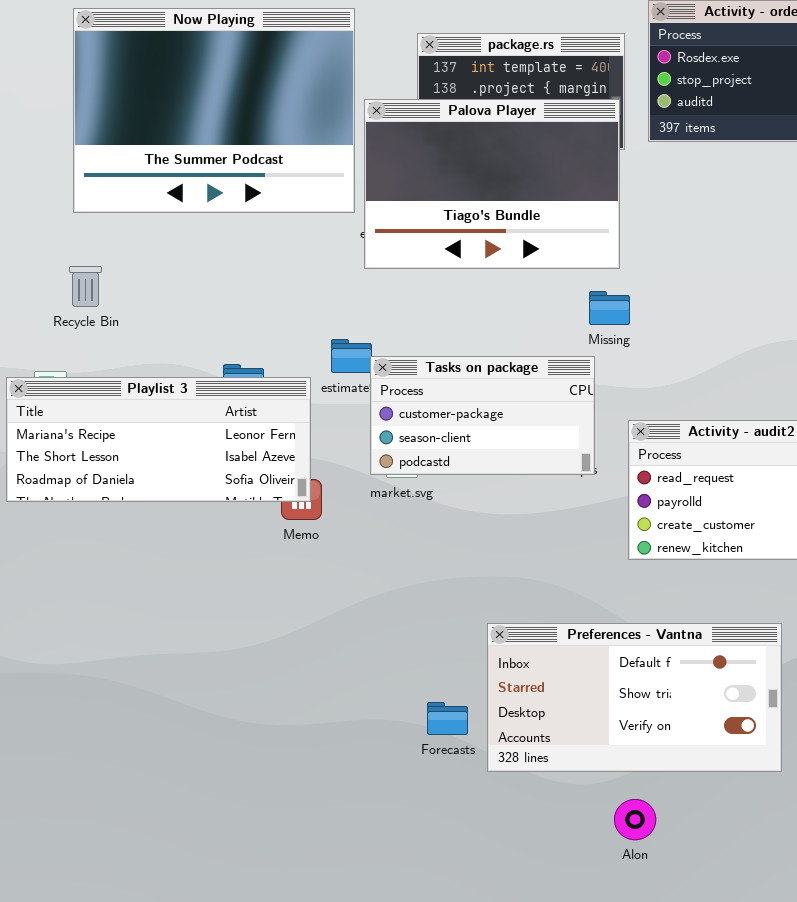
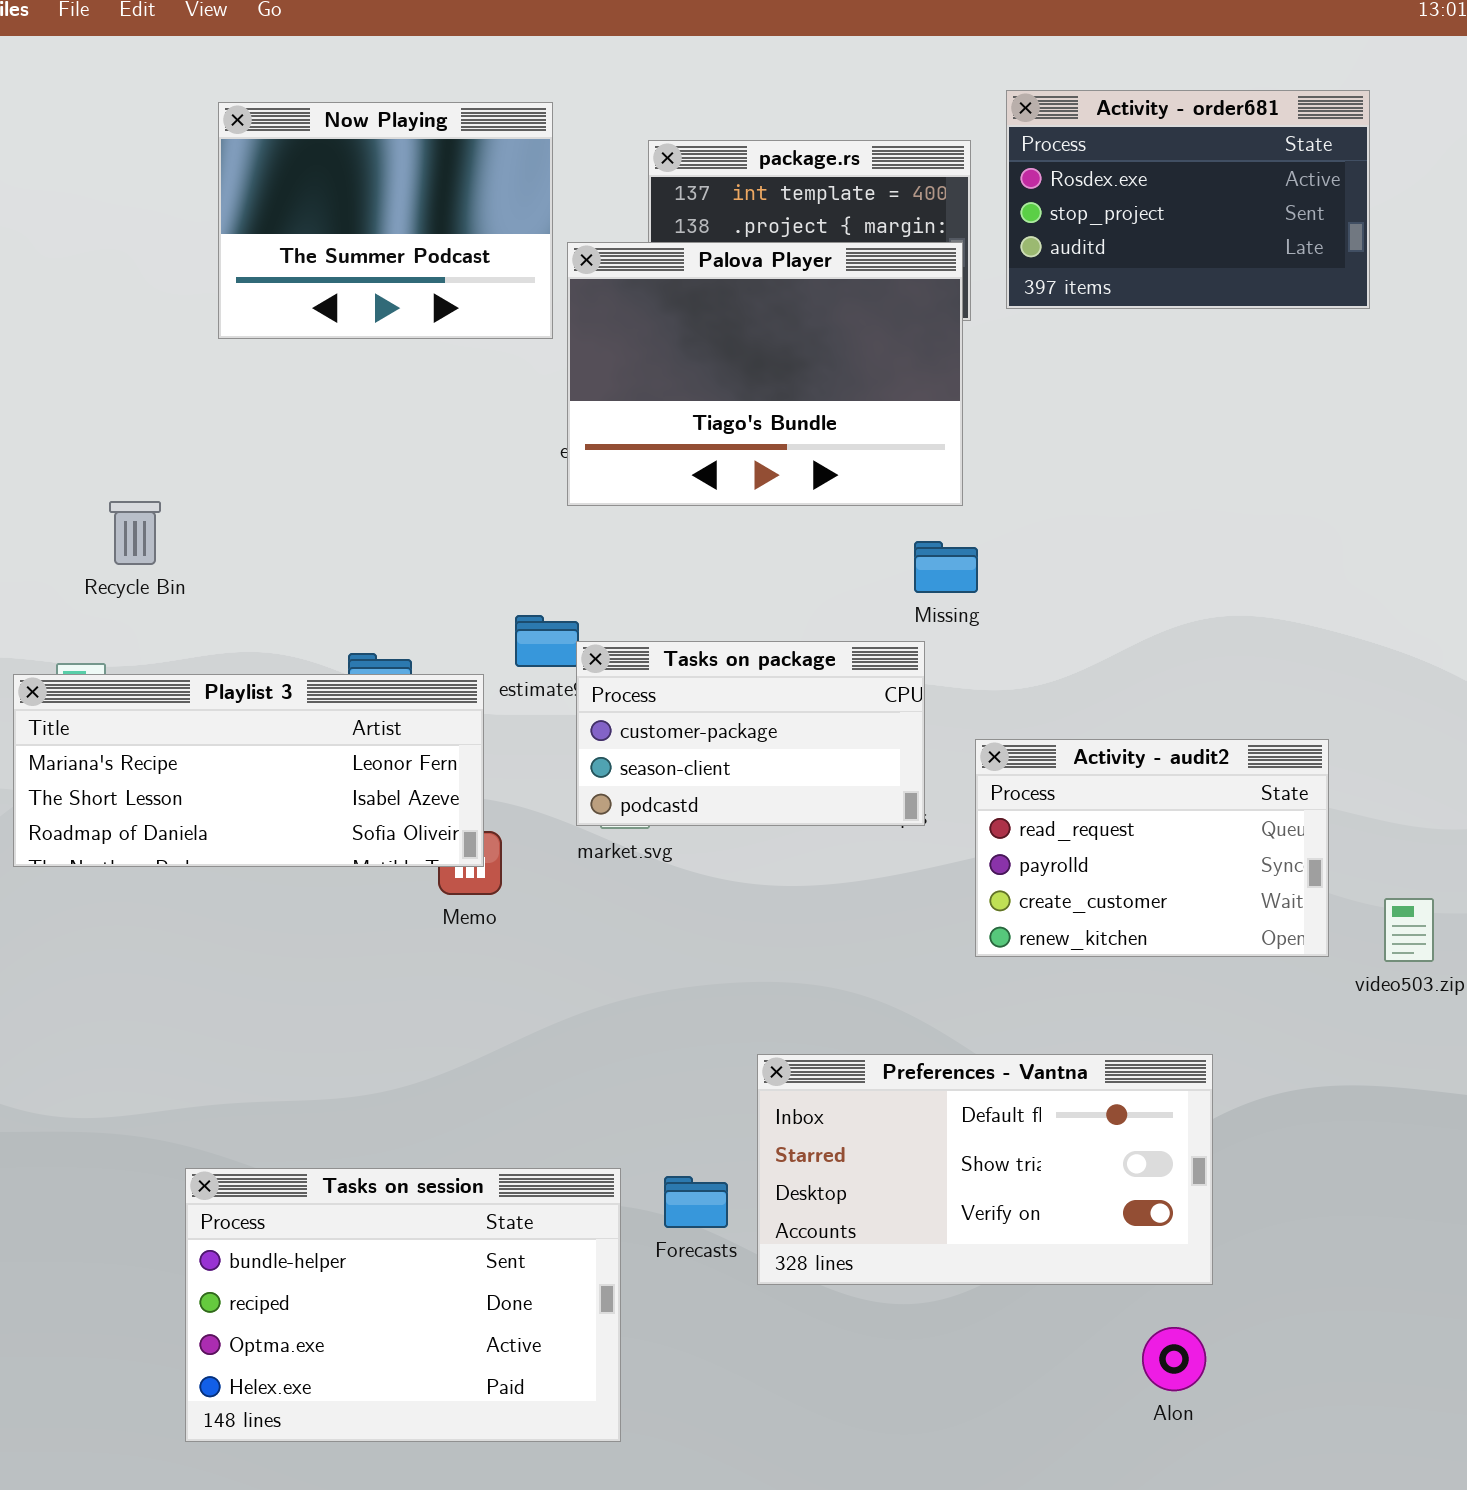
Now Playing: [73,8,355,213] -> [218,102,553,339], resized
Tasks on session: none -> [185,1168,621,1442], opened
Alon: [614,799,656,840] -> [1142,1327,1206,1391], moved

